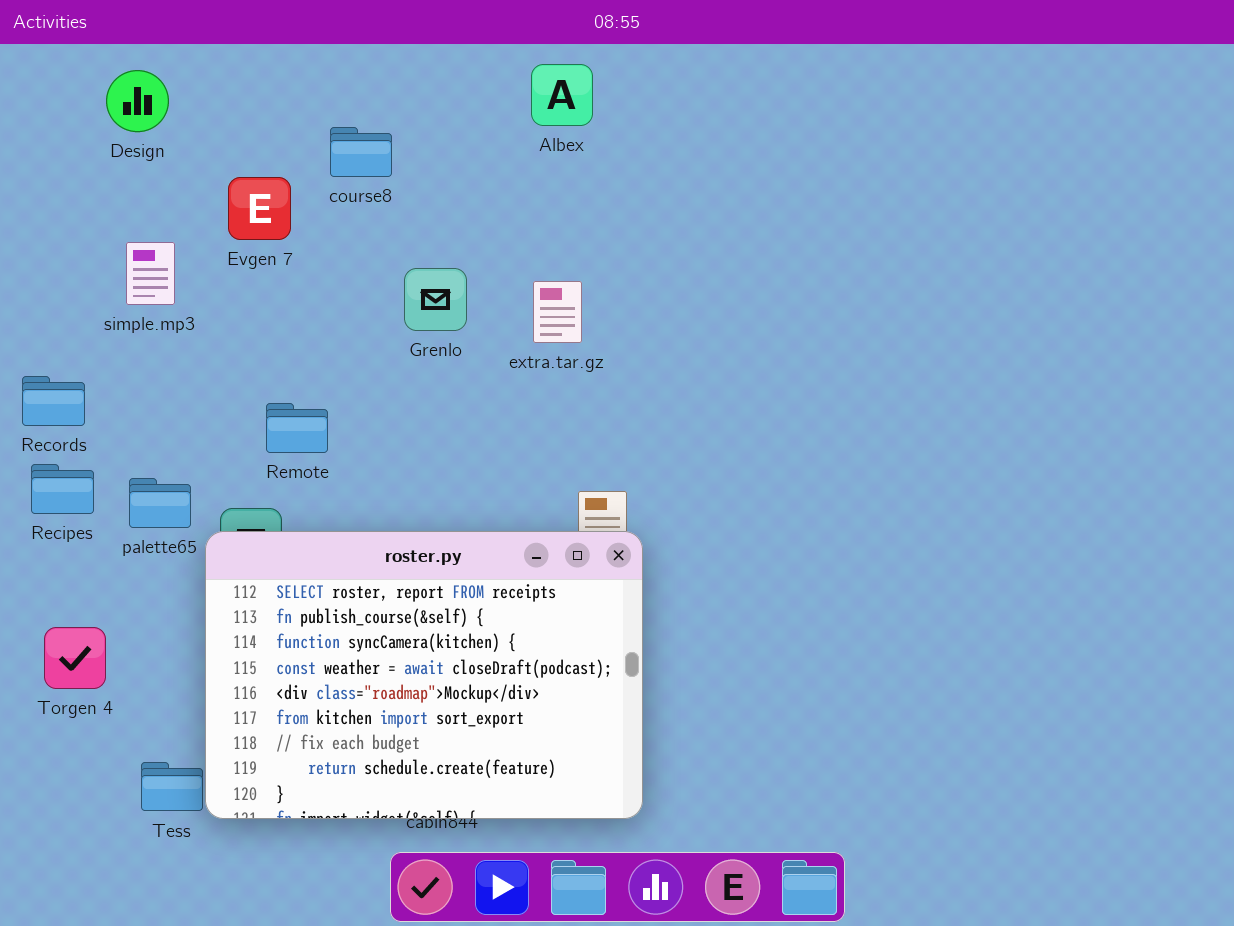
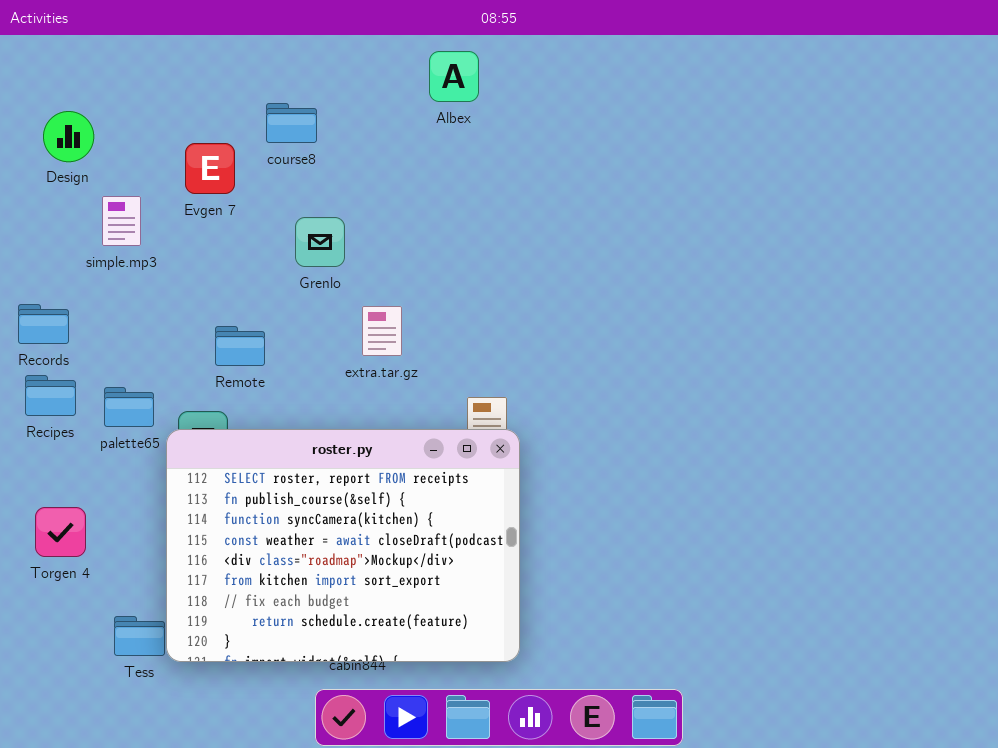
Design: [106,70,169,132] -> [43,111,94,162], moved
Grenlo: [404,268,467,331] -> [295,217,345,267], moved
extra.tar.gz: [533,281,582,343] -> [362,306,402,356], moved

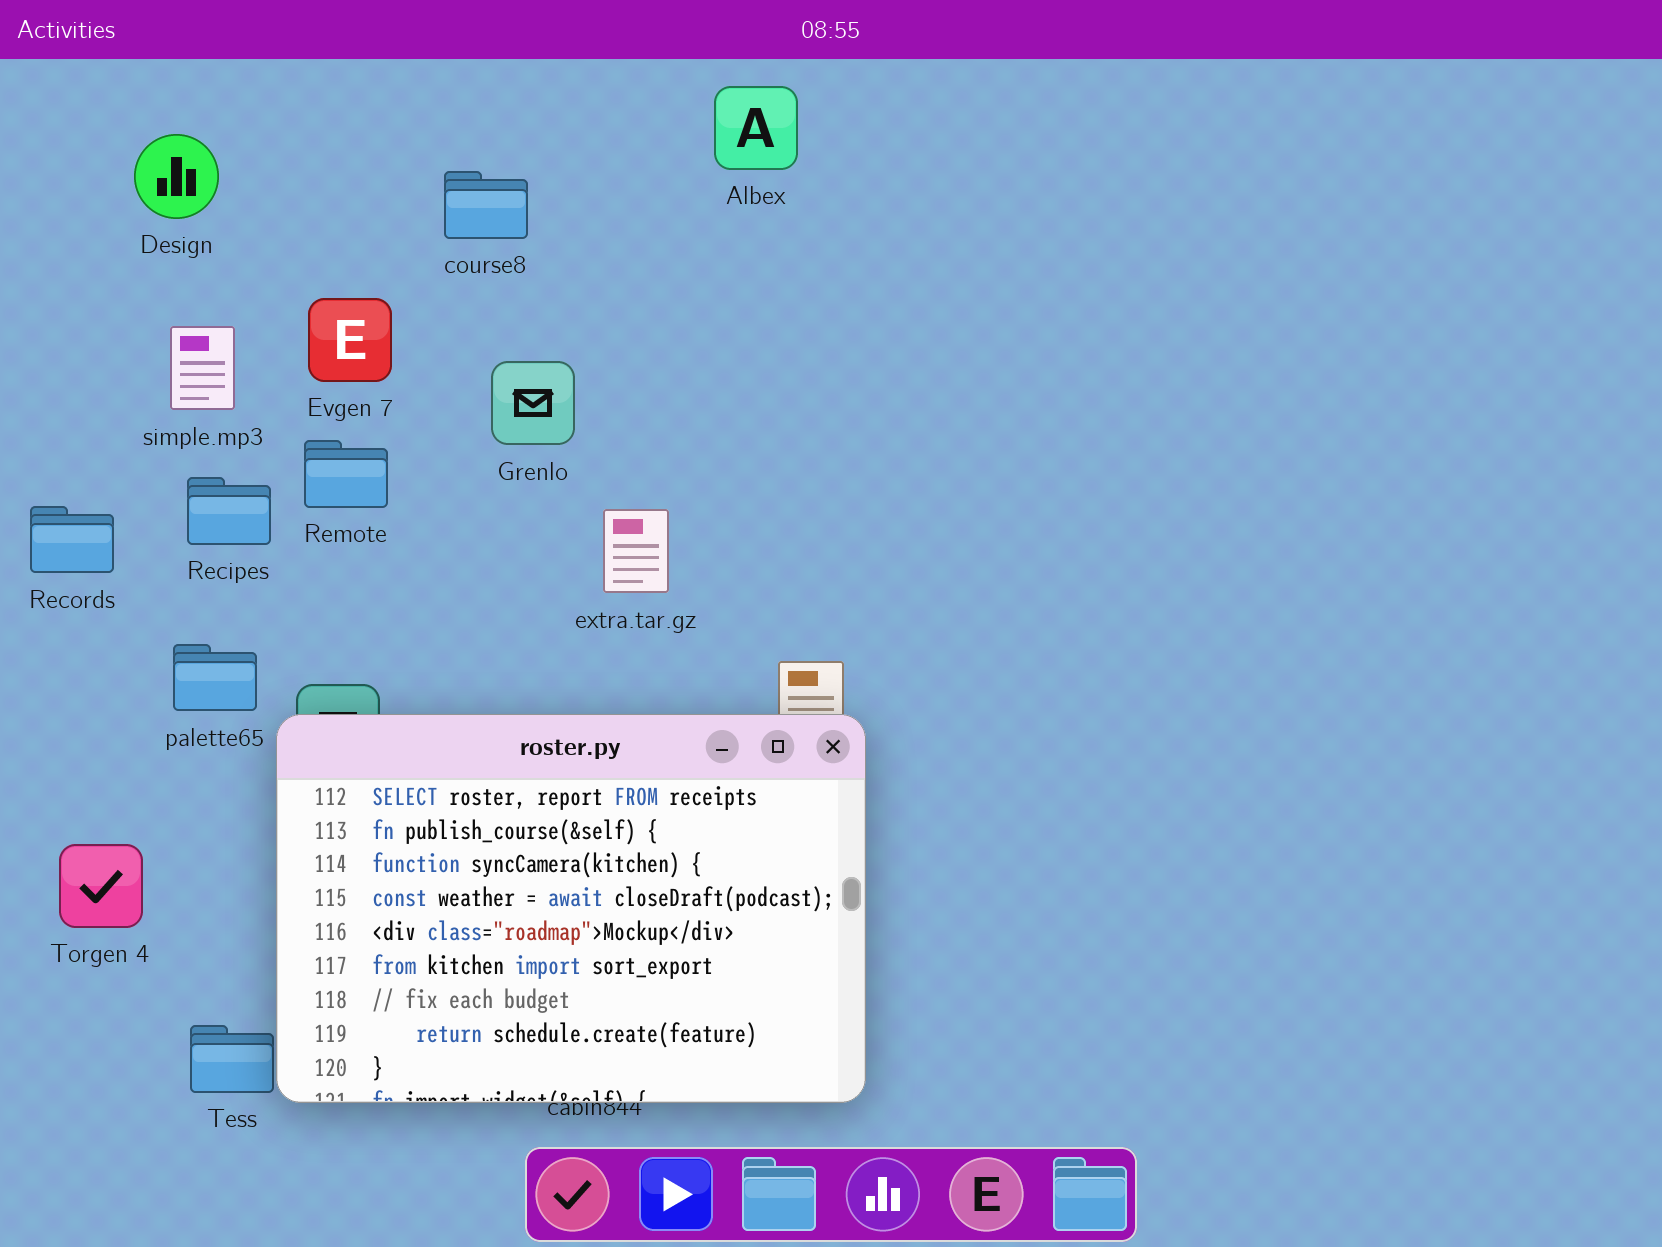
Design: [43,111,94,162] -> [134,134,219,219], moved
Evgen 7: [185,143,235,194] -> [308,298,392,382], moved
Remote: [215,326,265,366] -> [304,440,388,508], moved
Recipes: [25,375,76,416] -> [187,477,271,545], moved

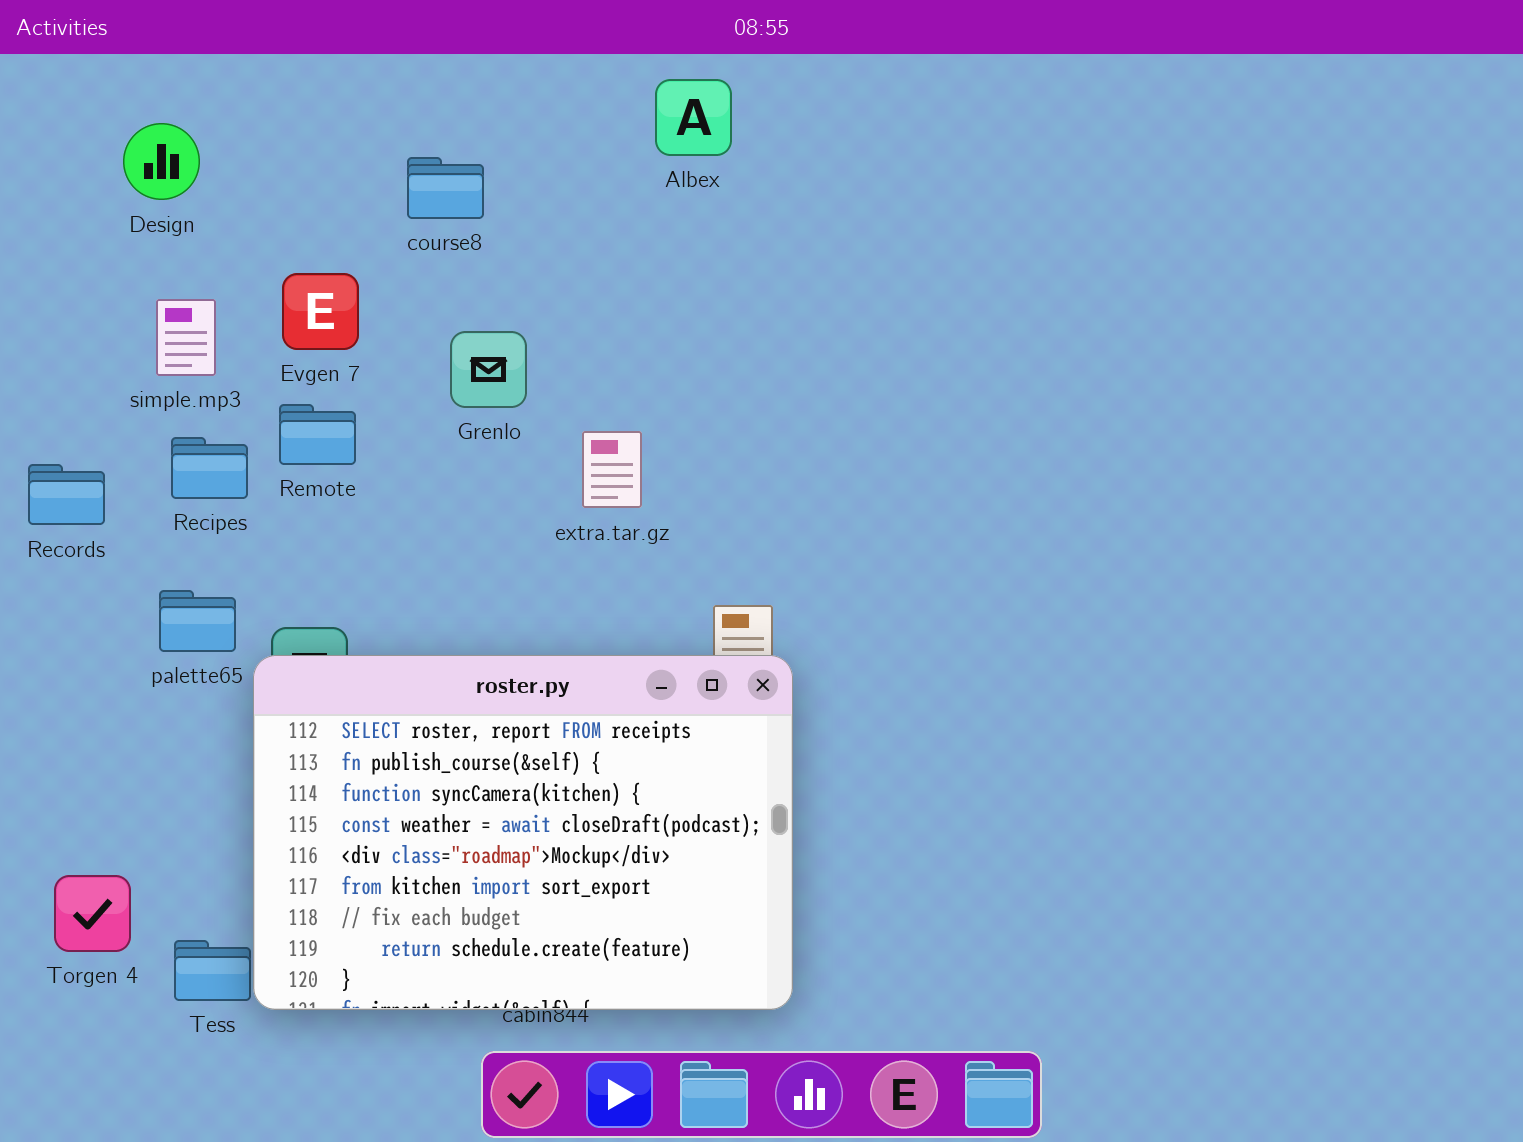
extra.tar.gz: [603,509,669,593] -> [582,431,642,508], moved
Torgen 4: [59,844,143,928] -> [54,875,131,952], moved

